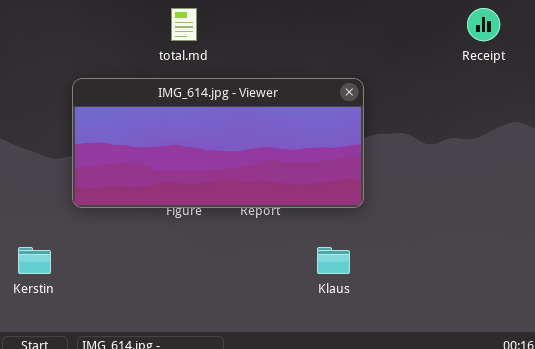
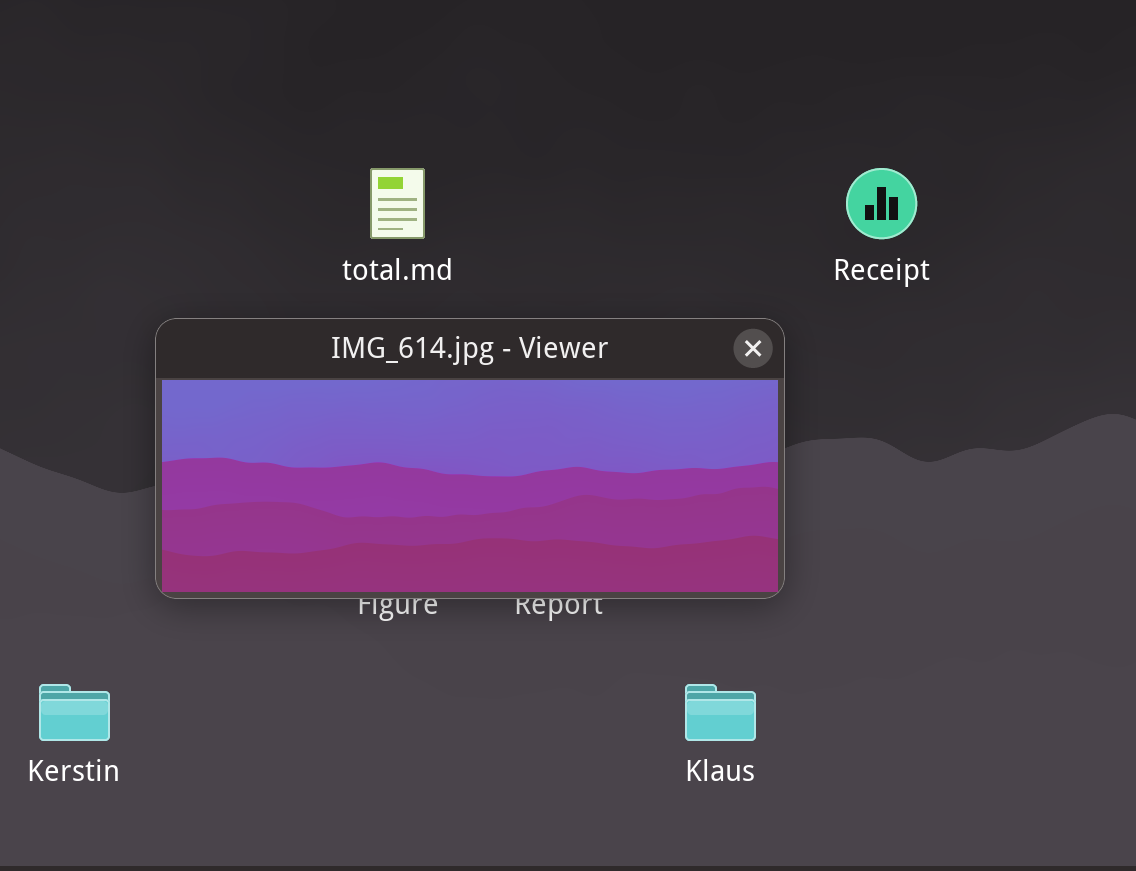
Receipt: [467,8,500,41] -> [846,168,917,239], moved

